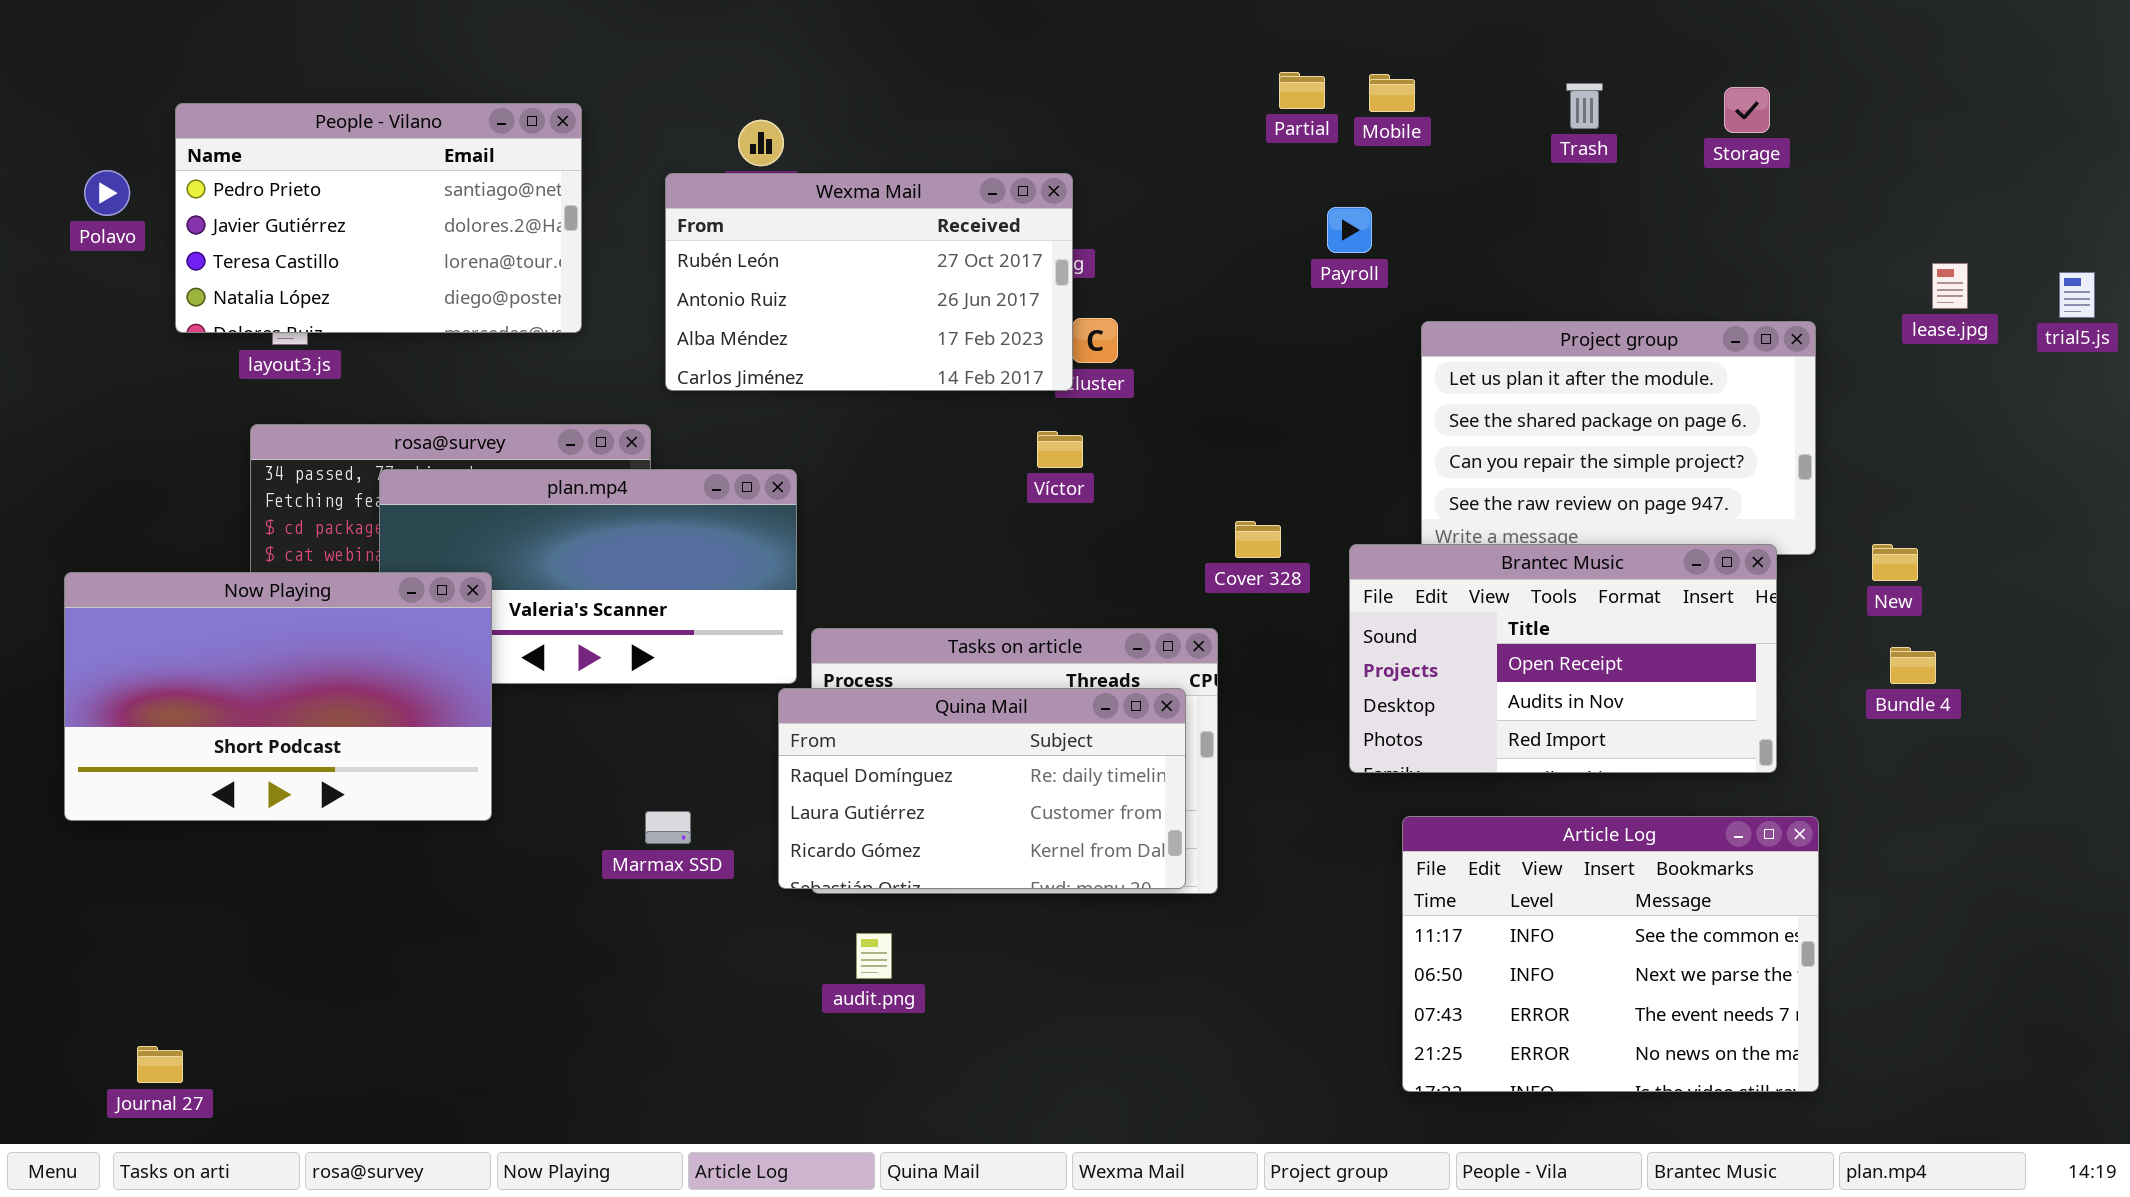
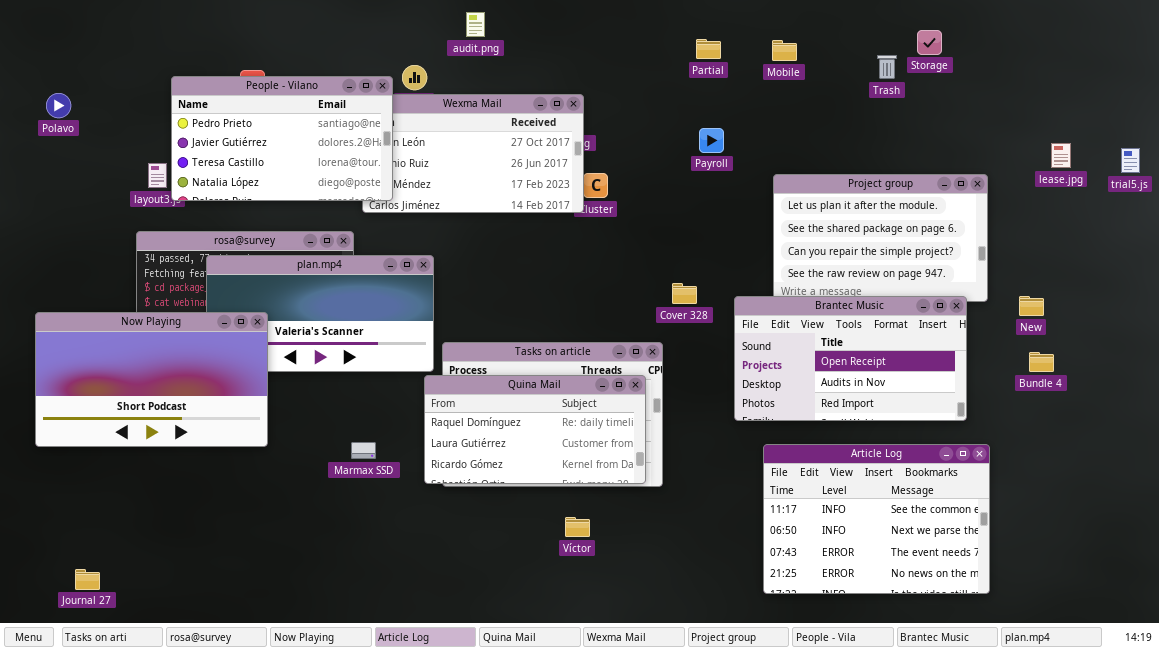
Mobile: [1369,74,1415,112] -> [772,40,797,61], moved
Trash: [1566,83,1603,129] -> [877,55,897,79], moved
Storage: [1724,87,1770,133] -> [917,30,942,55], moved
People - Vilano: [175,103,582,333] -> [171,76,393,201], moved
Payroll: [1327,207,1372,253] -> [699,128,724,153], moved
Víctor: [1037,431,1083,468] -> [565,517,590,537], moved
audit.png: [856,933,892,979] -> [466,12,485,37], moved

